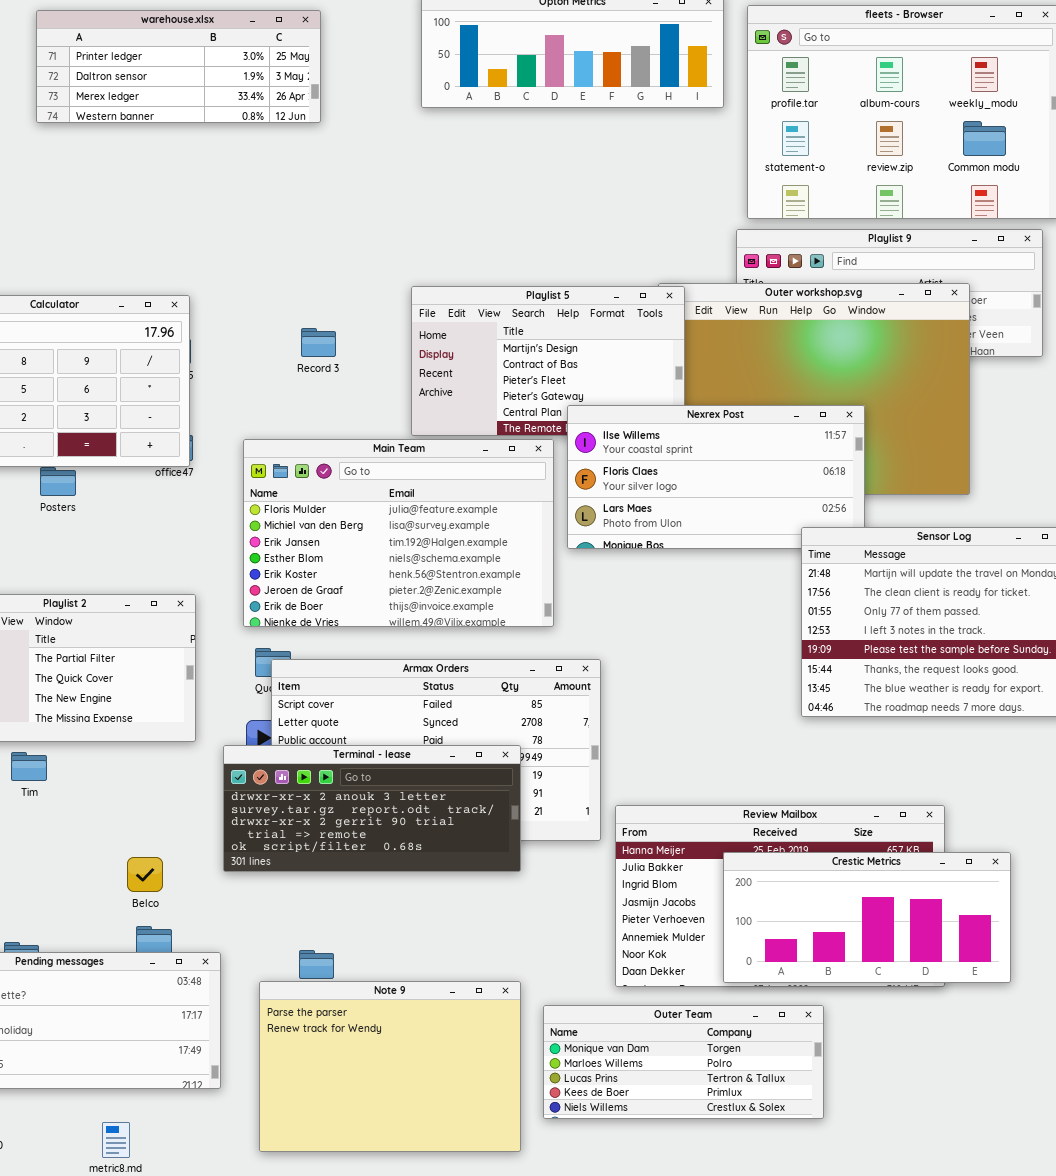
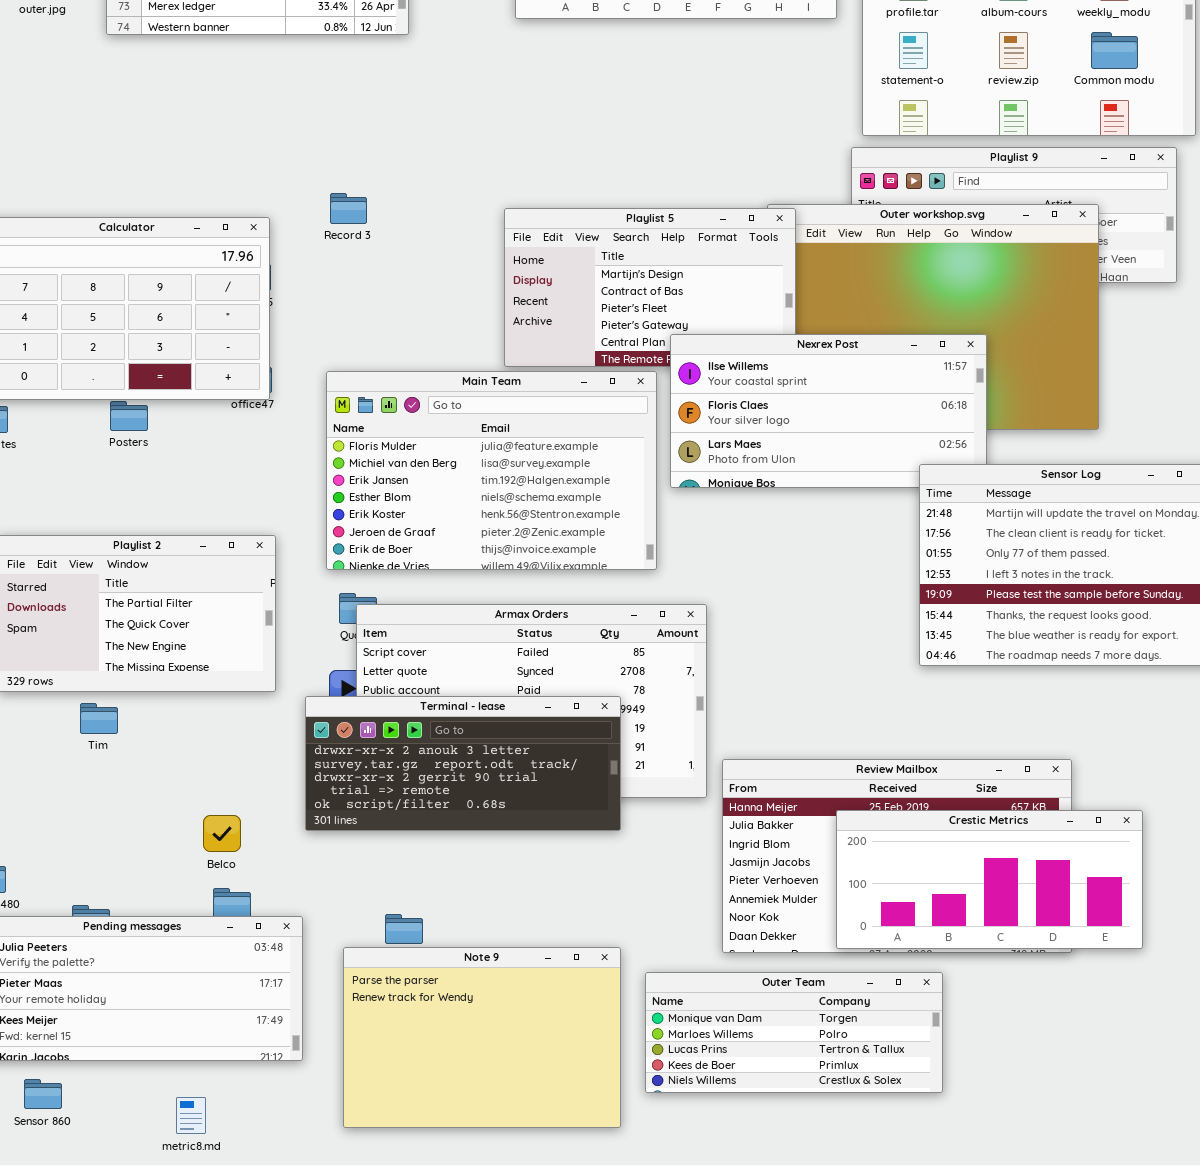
Record 3: [301,328,336,357] -> [330,193,367,224], moved

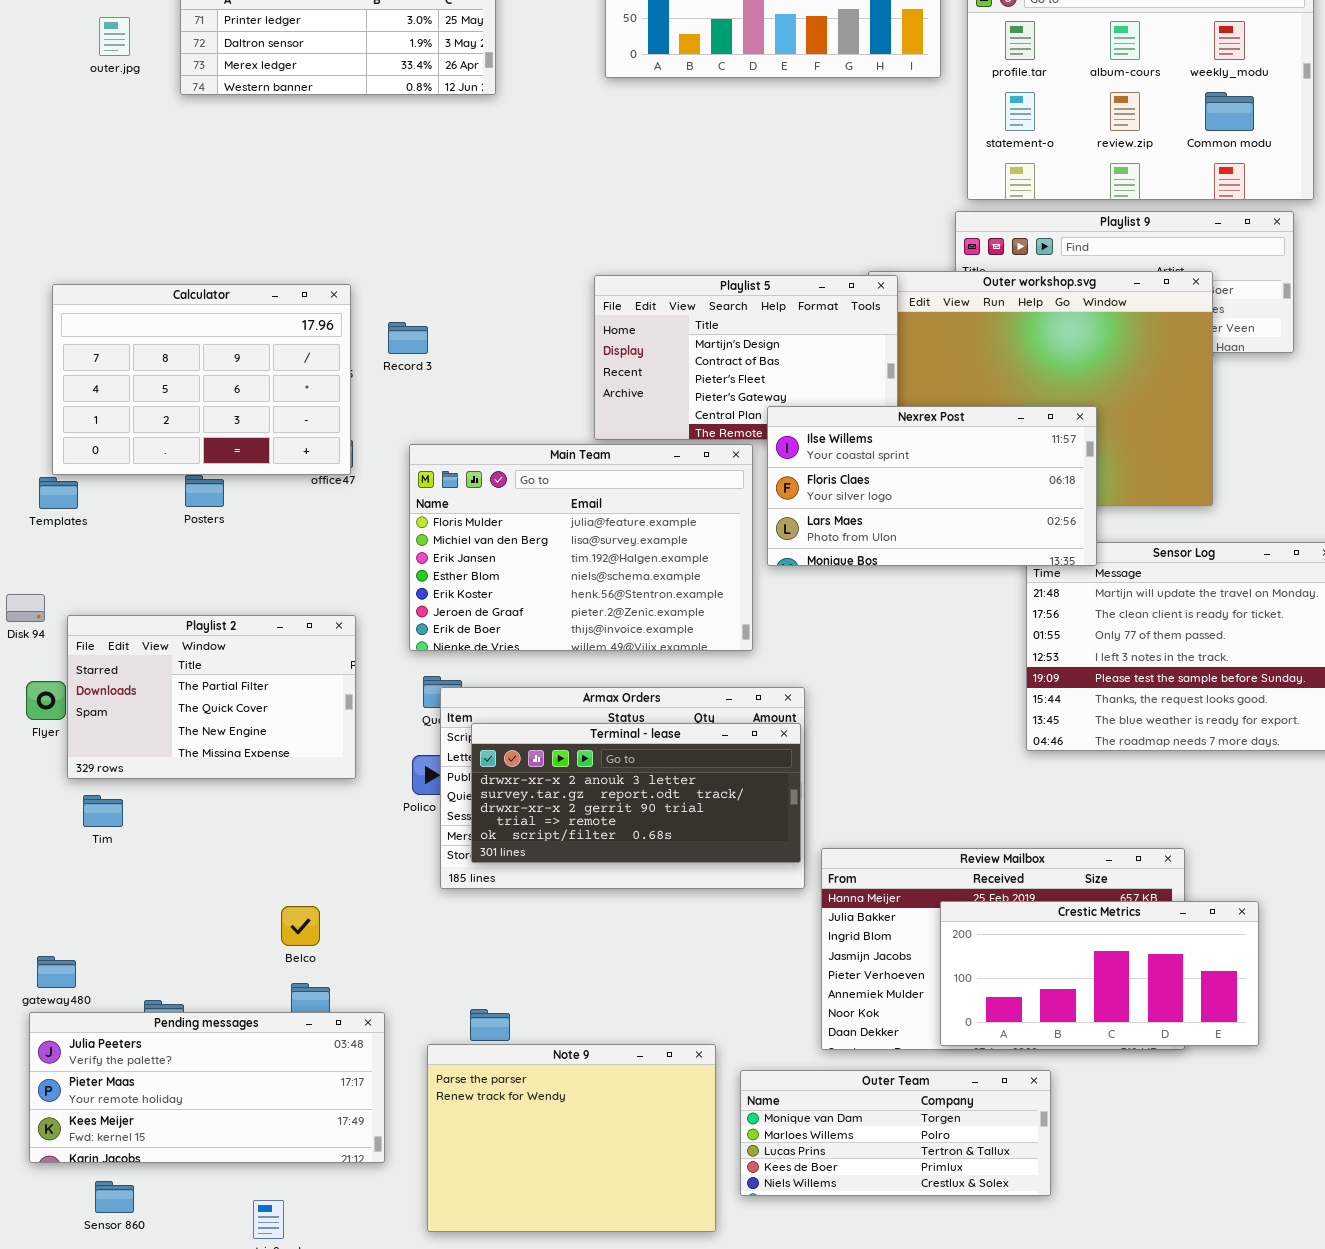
Record 3: [330,193,367,224] -> [388,322,428,354], moved
Nexrex Post: [670,334,987,488] -> [767,406,1097,566], raised
Terminal - lease: [305,696,621,831] -> [471,723,801,863], moved
Tim: [80,703,118,734] -> [83,795,123,827], moved

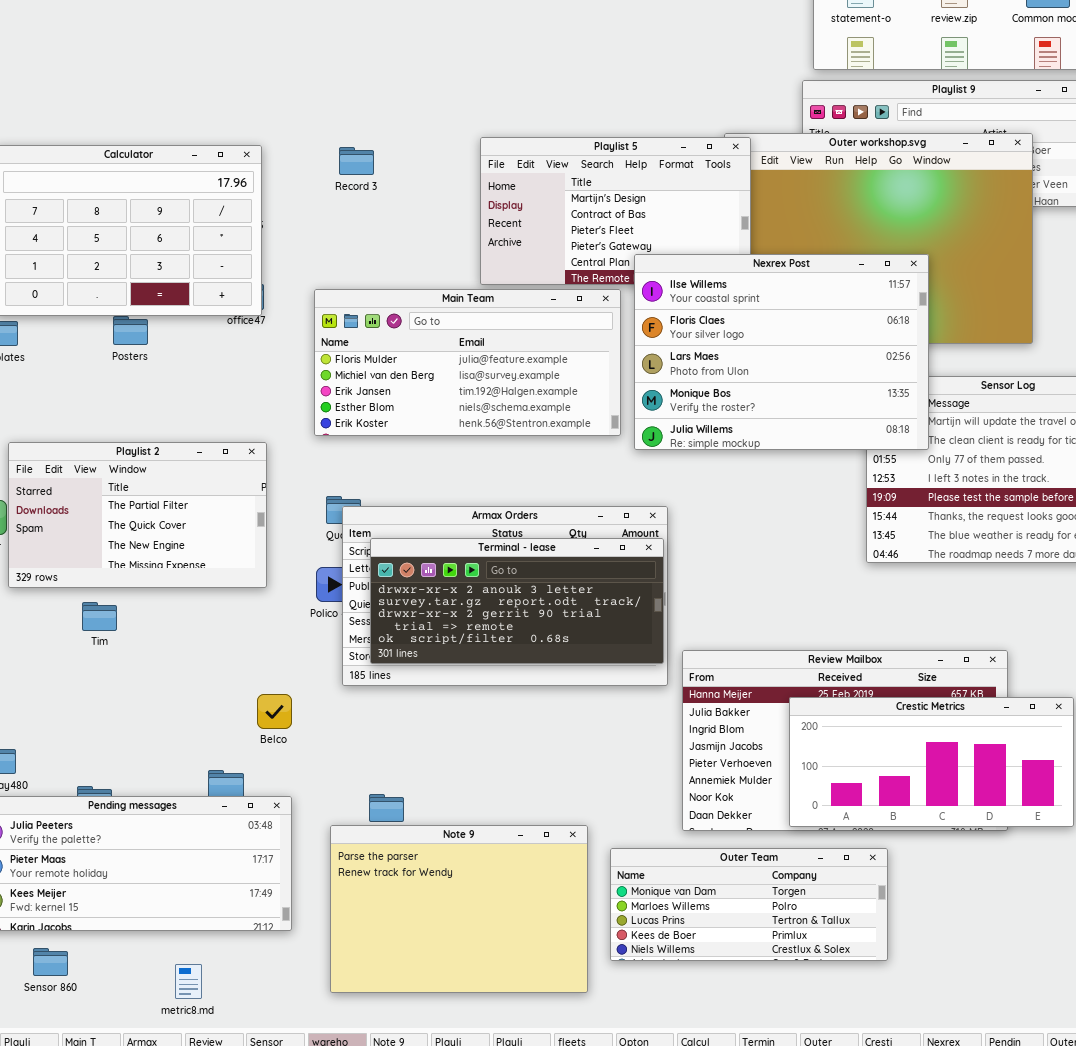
Record 3: [388,322,428,354] -> [339,147,374,175], moved
Nexrex Post: [767,406,1097,566] -> [634,254,929,450], resized
Main Team: [409,444,753,651] -> [314,289,621,436], resized
Tim: [83,795,123,827] -> [82,602,117,631], moved
Belco: [281,906,320,946] -> [257,694,292,729], moved

